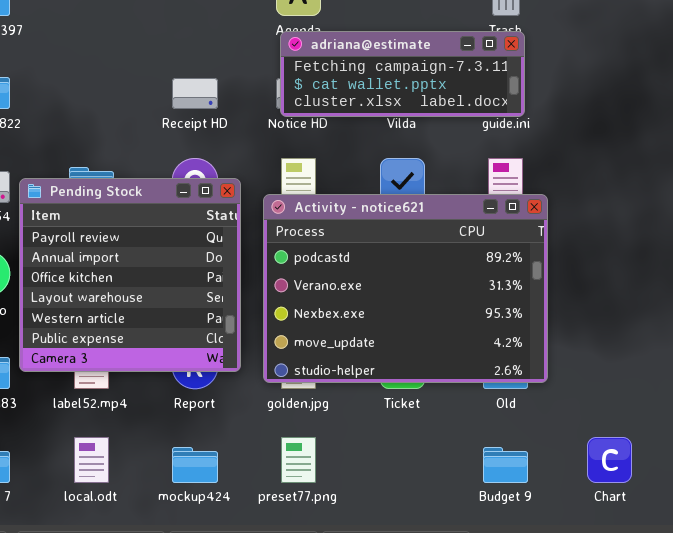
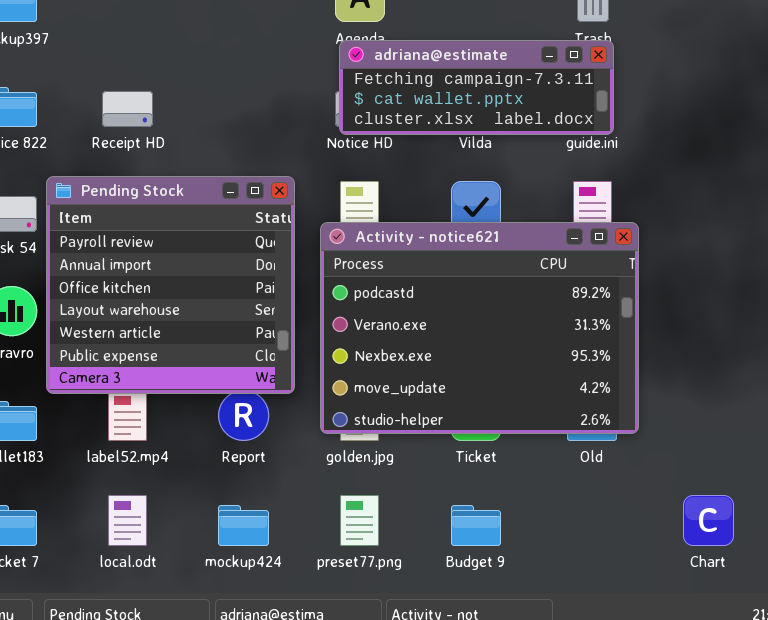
Receipt HD: [172,78,218,109] -> [102,91,153,127], moved
Pending Stock: [19,178,241,372] -> [46,176,295,394], moved
Budget 9: [483,447,528,483] -> [451,505,501,546], moved

